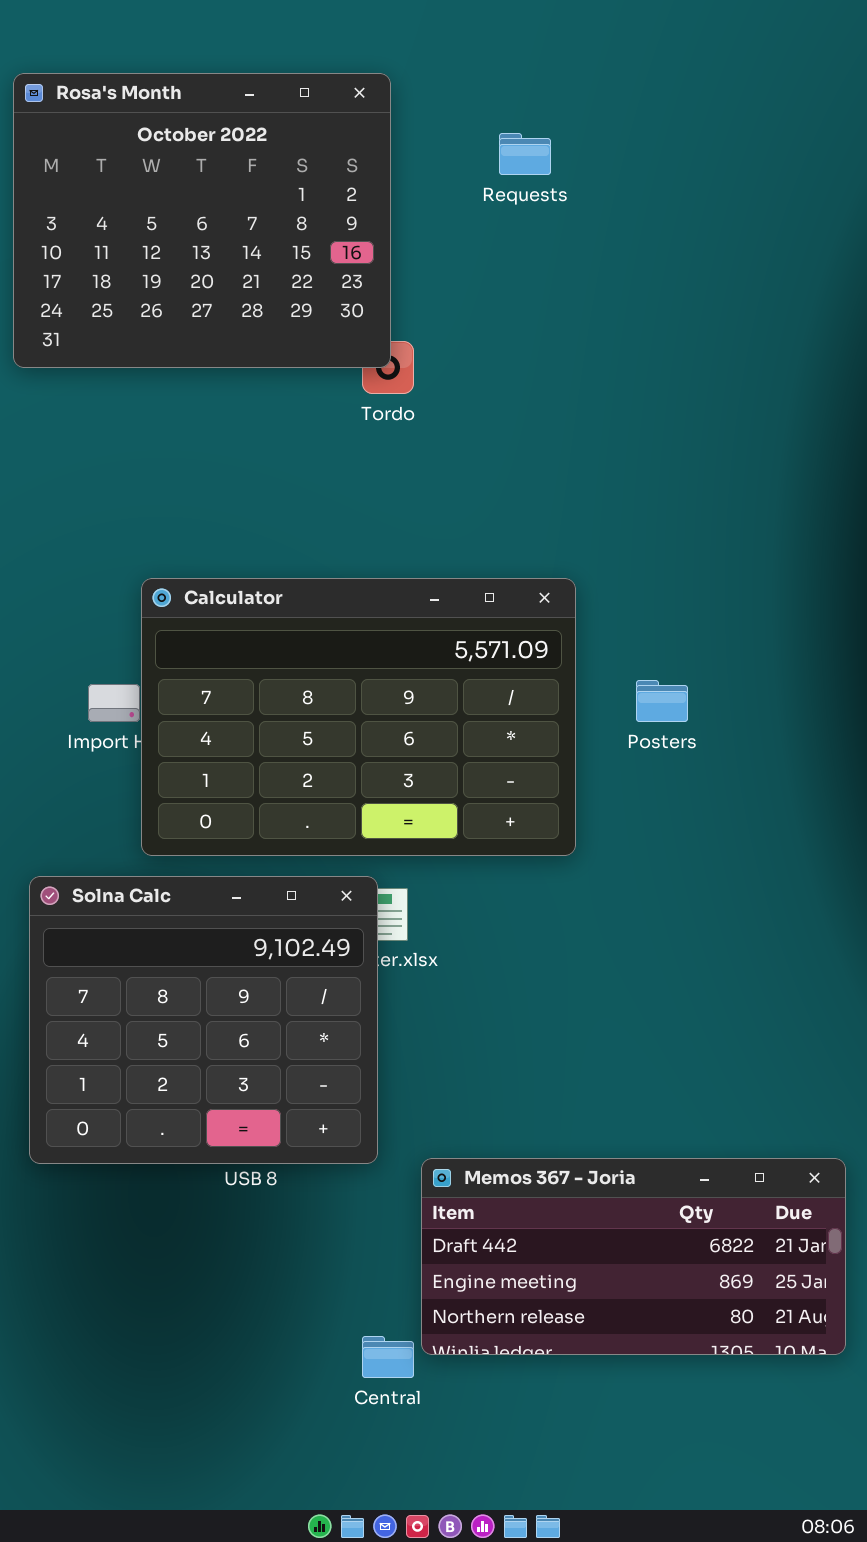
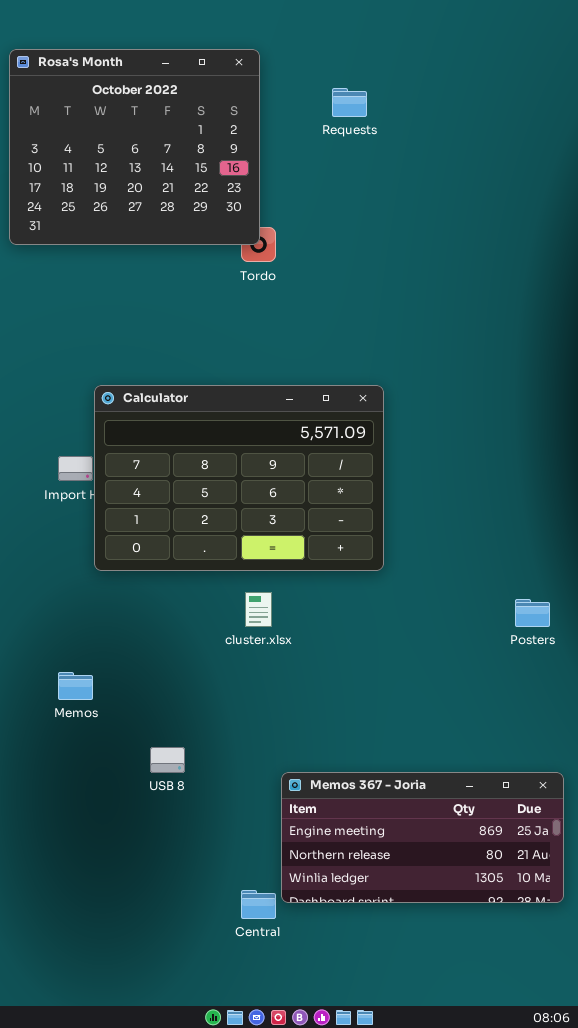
Posters: [636,680,688,722] -> [515,599,550,627], moved
Solna Calc: [29,876,378,1164] -> none, closed
Memos 367 - Joria: [421,1158,846,1355] -> [281,772,564,903], scrolled down 1 row

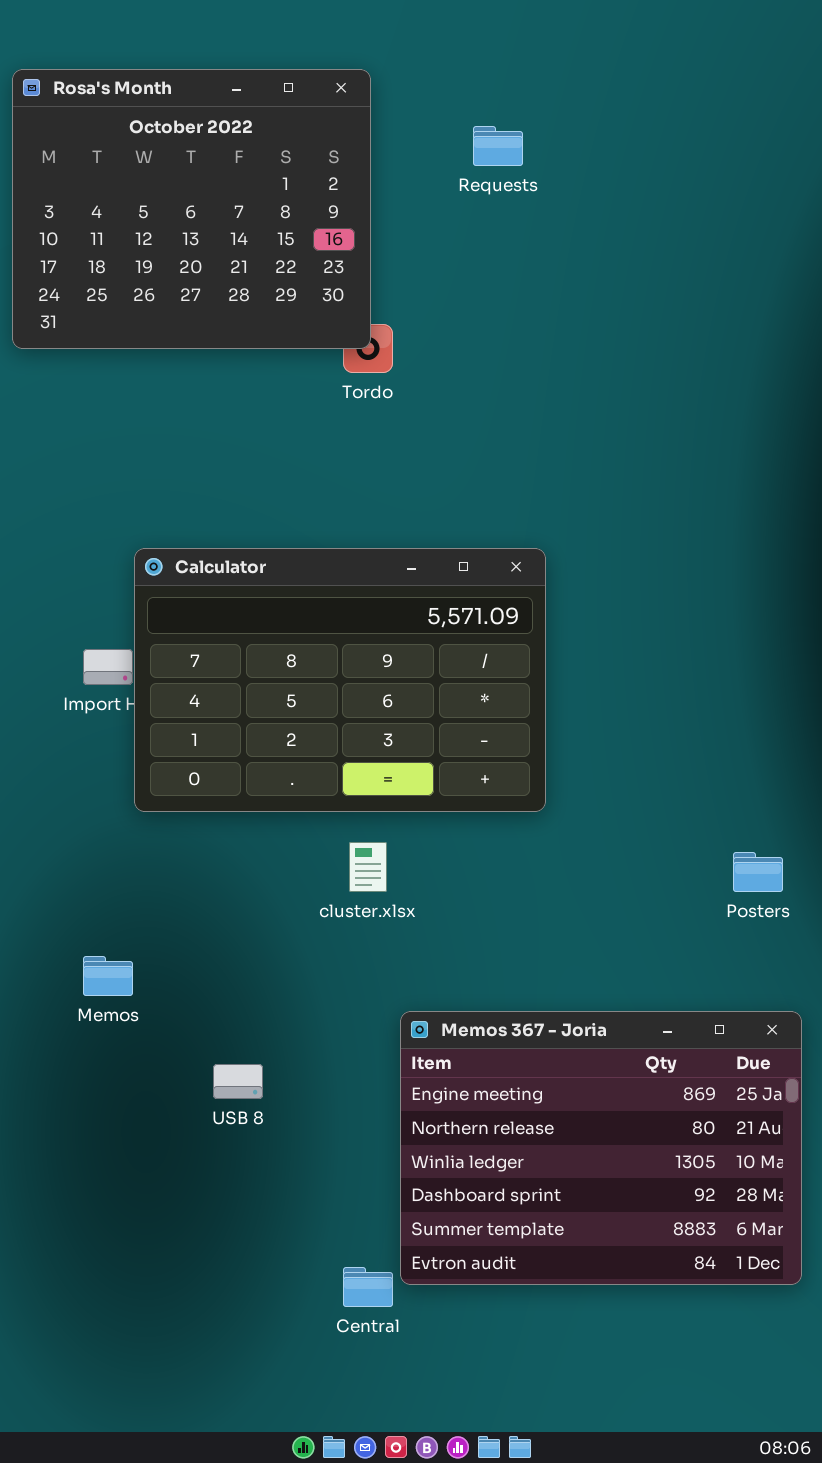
Memos 367 - Joria: [281,772,564,903] -> [400,1011,802,1285], resized

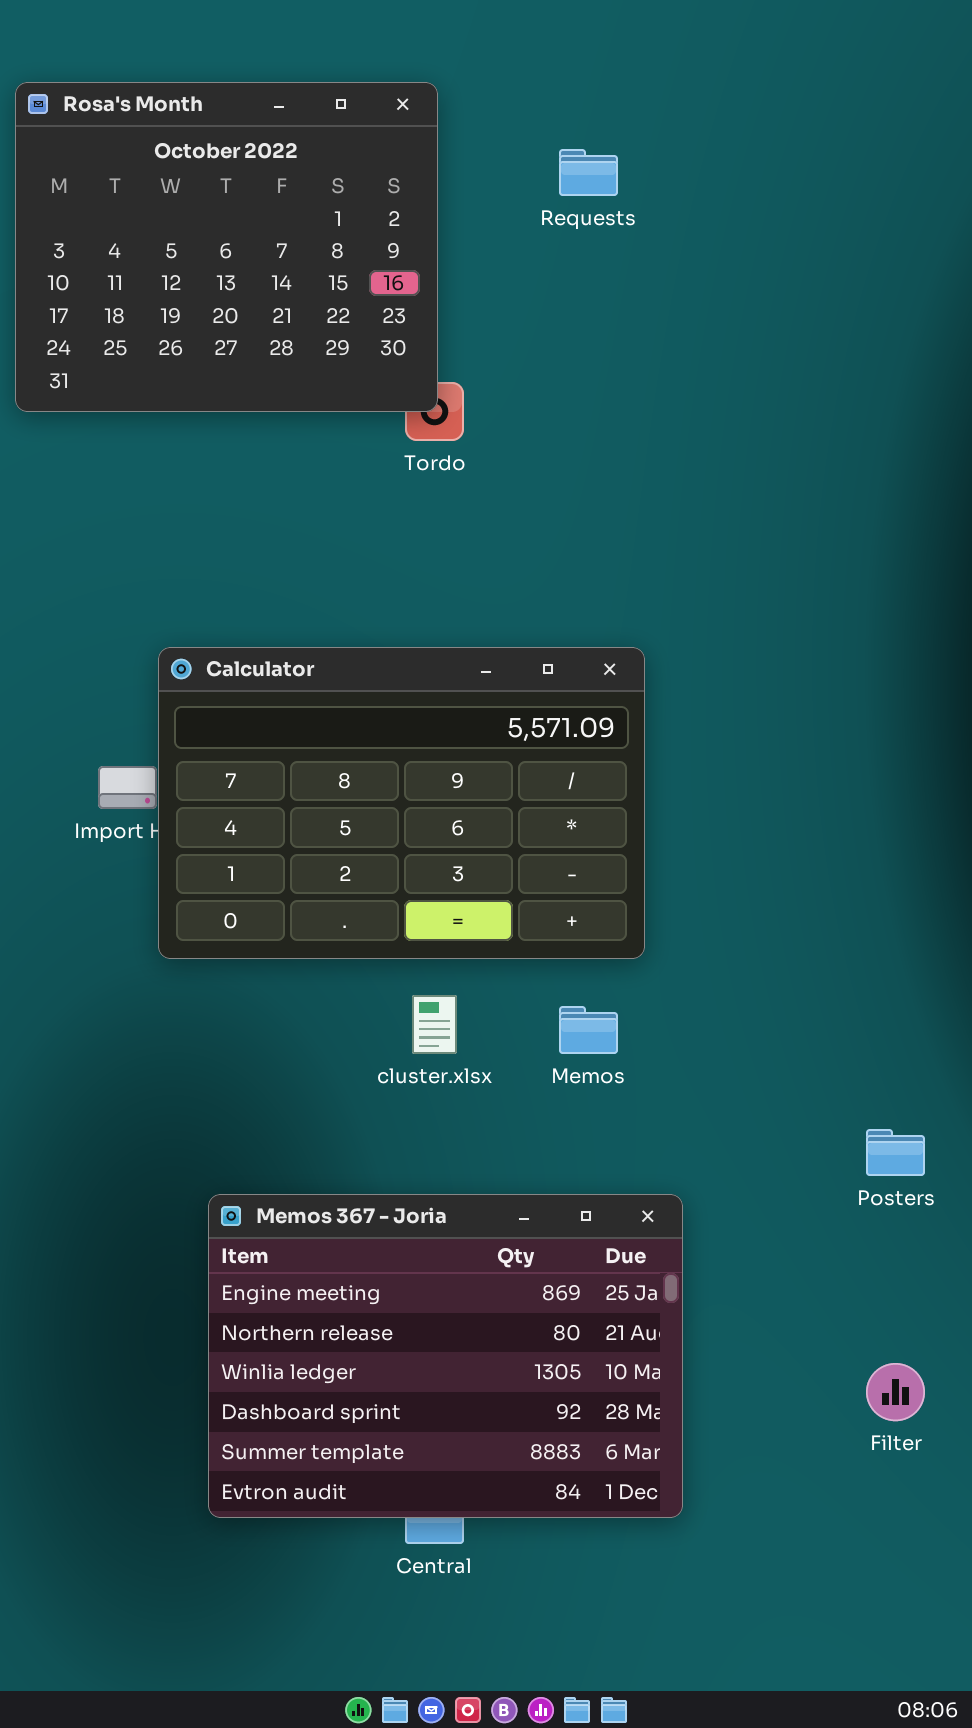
Posters: [733,852,783,892] -> [866,1129,925,1176], moved
Memos: [83,956,133,996] -> [559,1006,618,1054], moved
Memos 367 - Joria: [400,1011,802,1285] -> [208,1194,683,1518], moved

